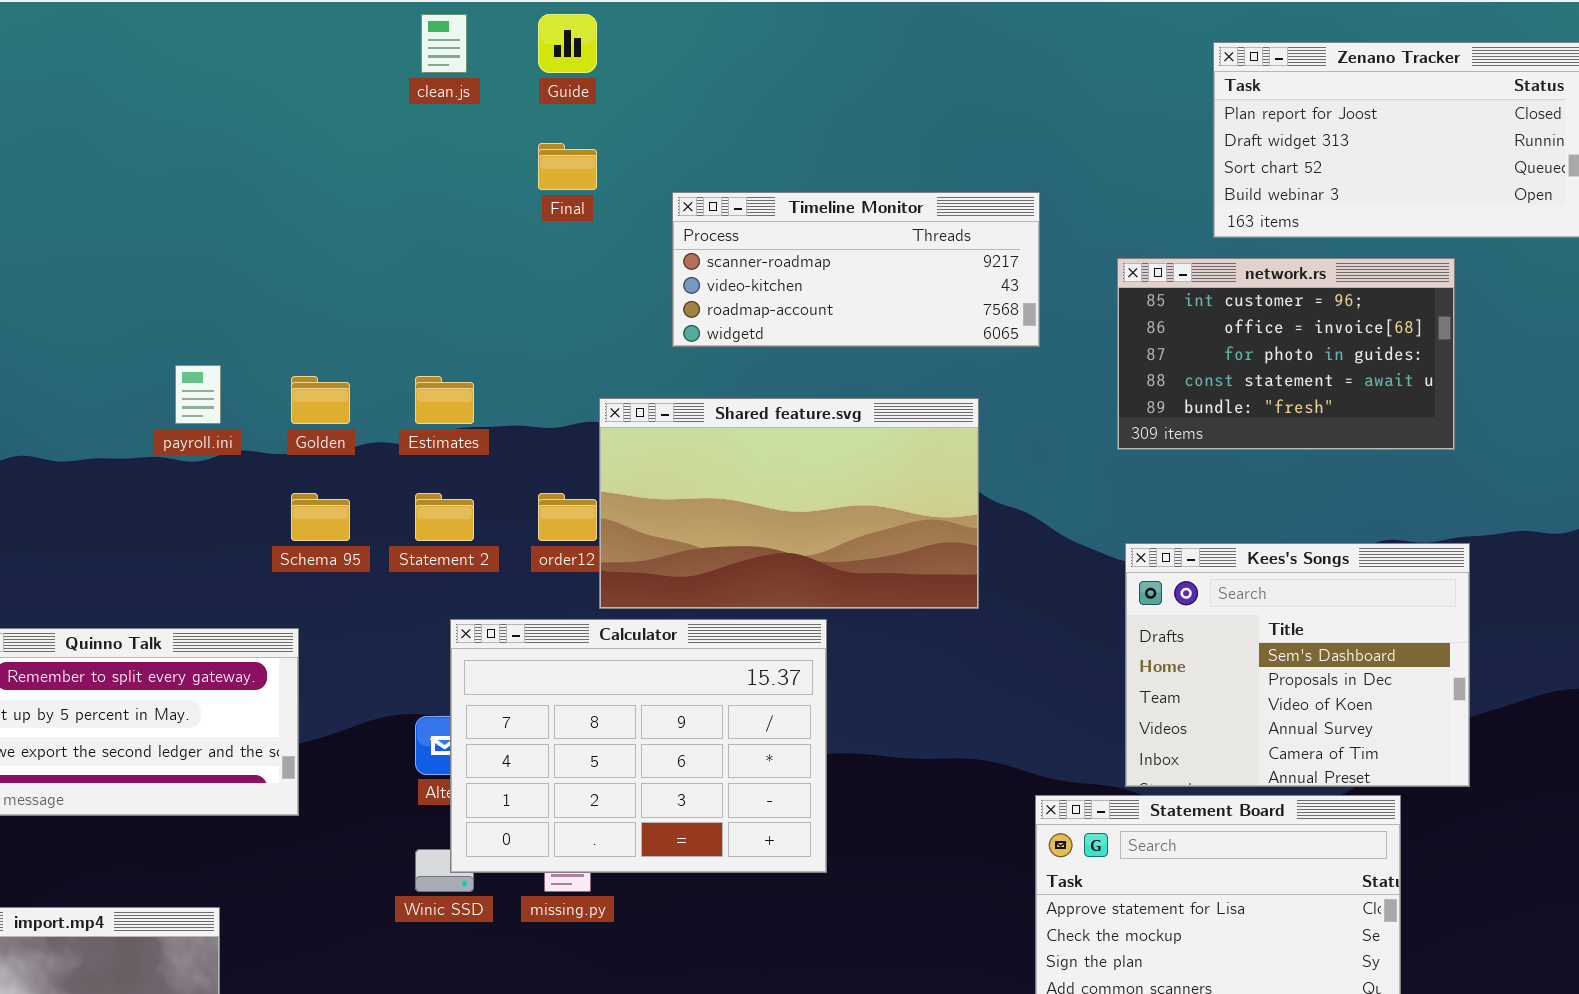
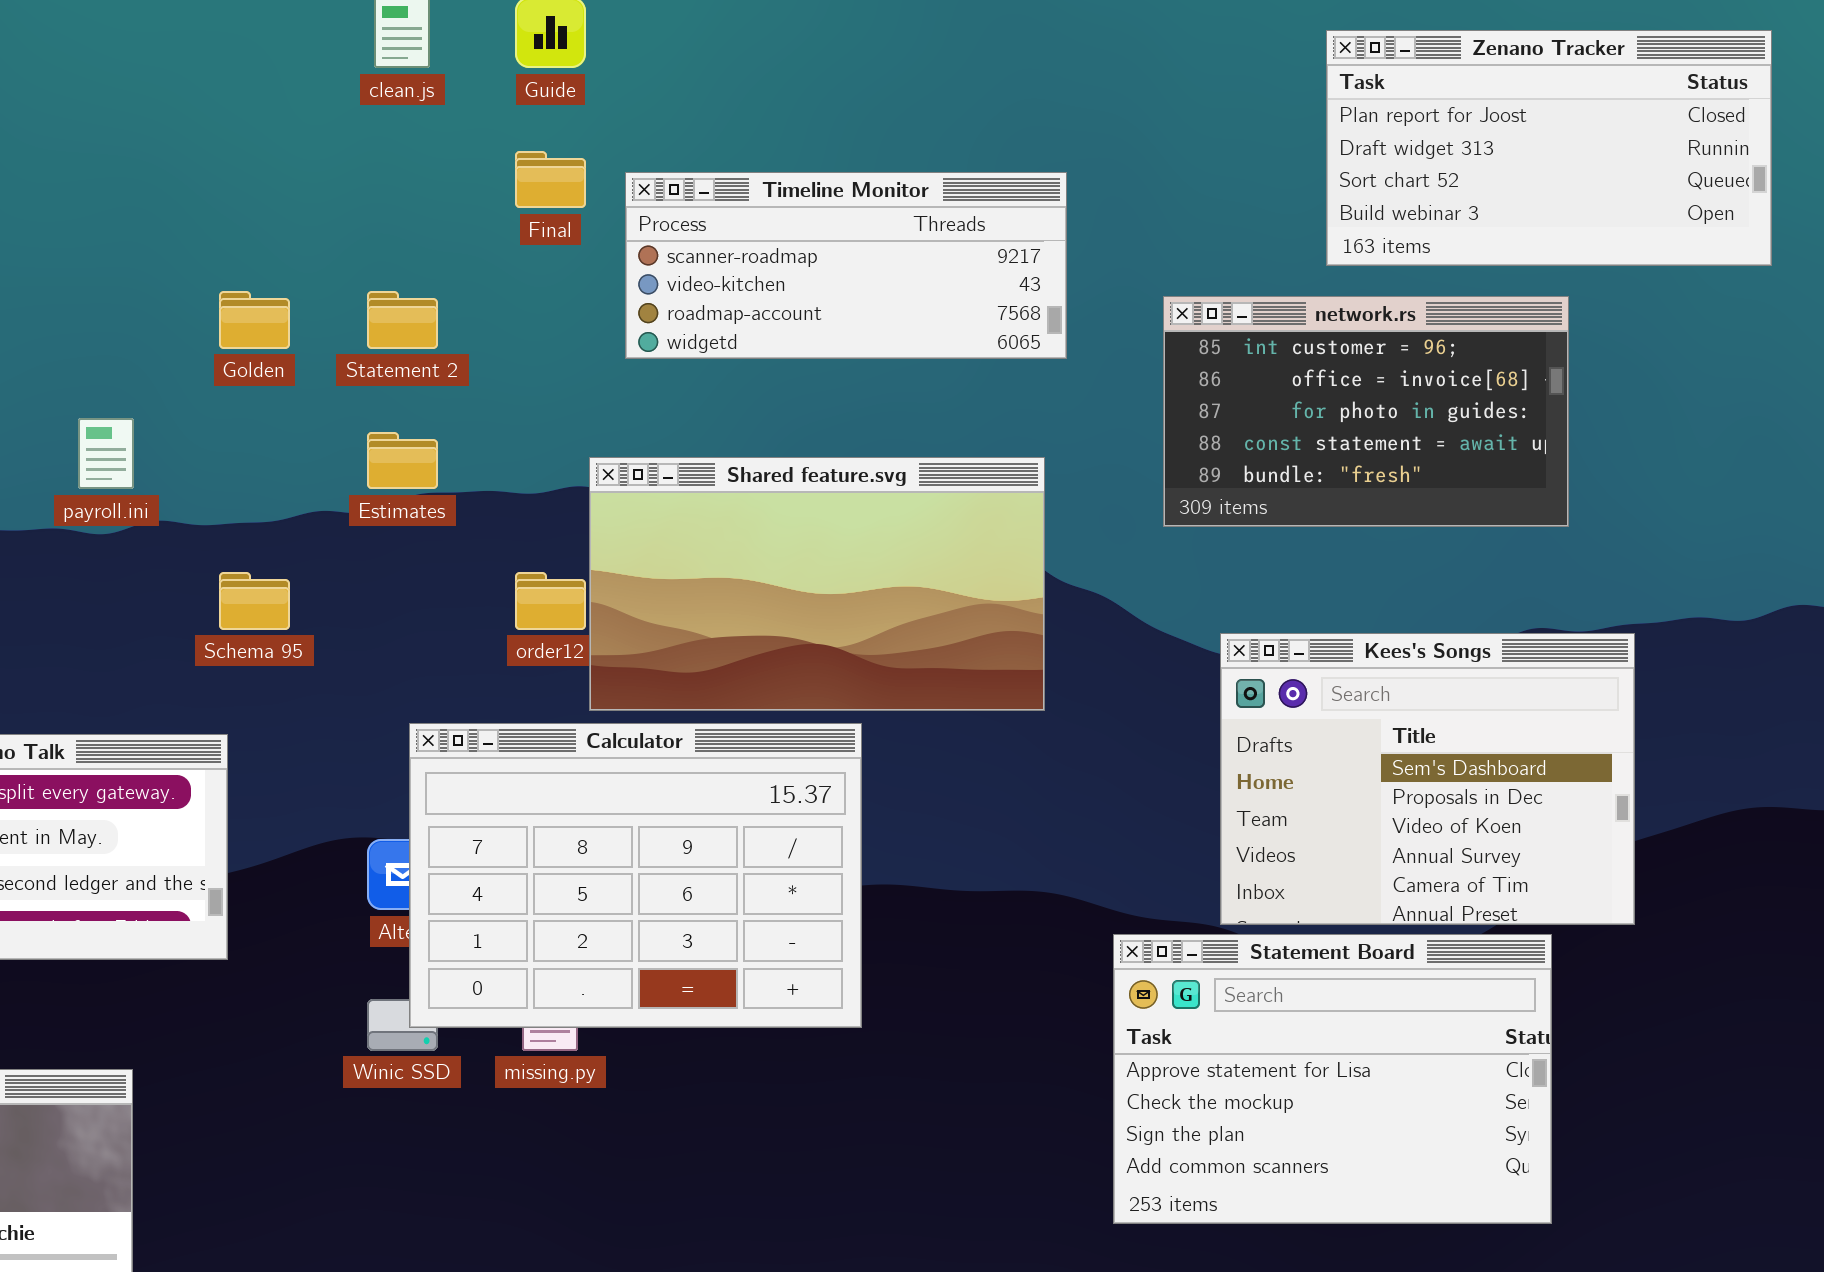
Timeline Monitor: [672,192,1040,347] -> [625,172,1067,359], moved
network.rs: [1117,258,1455,450] -> [1163,296,1569,527], moved
Golden: [291,376,350,424] -> [219,291,290,349], moved
Statement 2: [415,493,474,541] -> [367,291,438,349], moved

